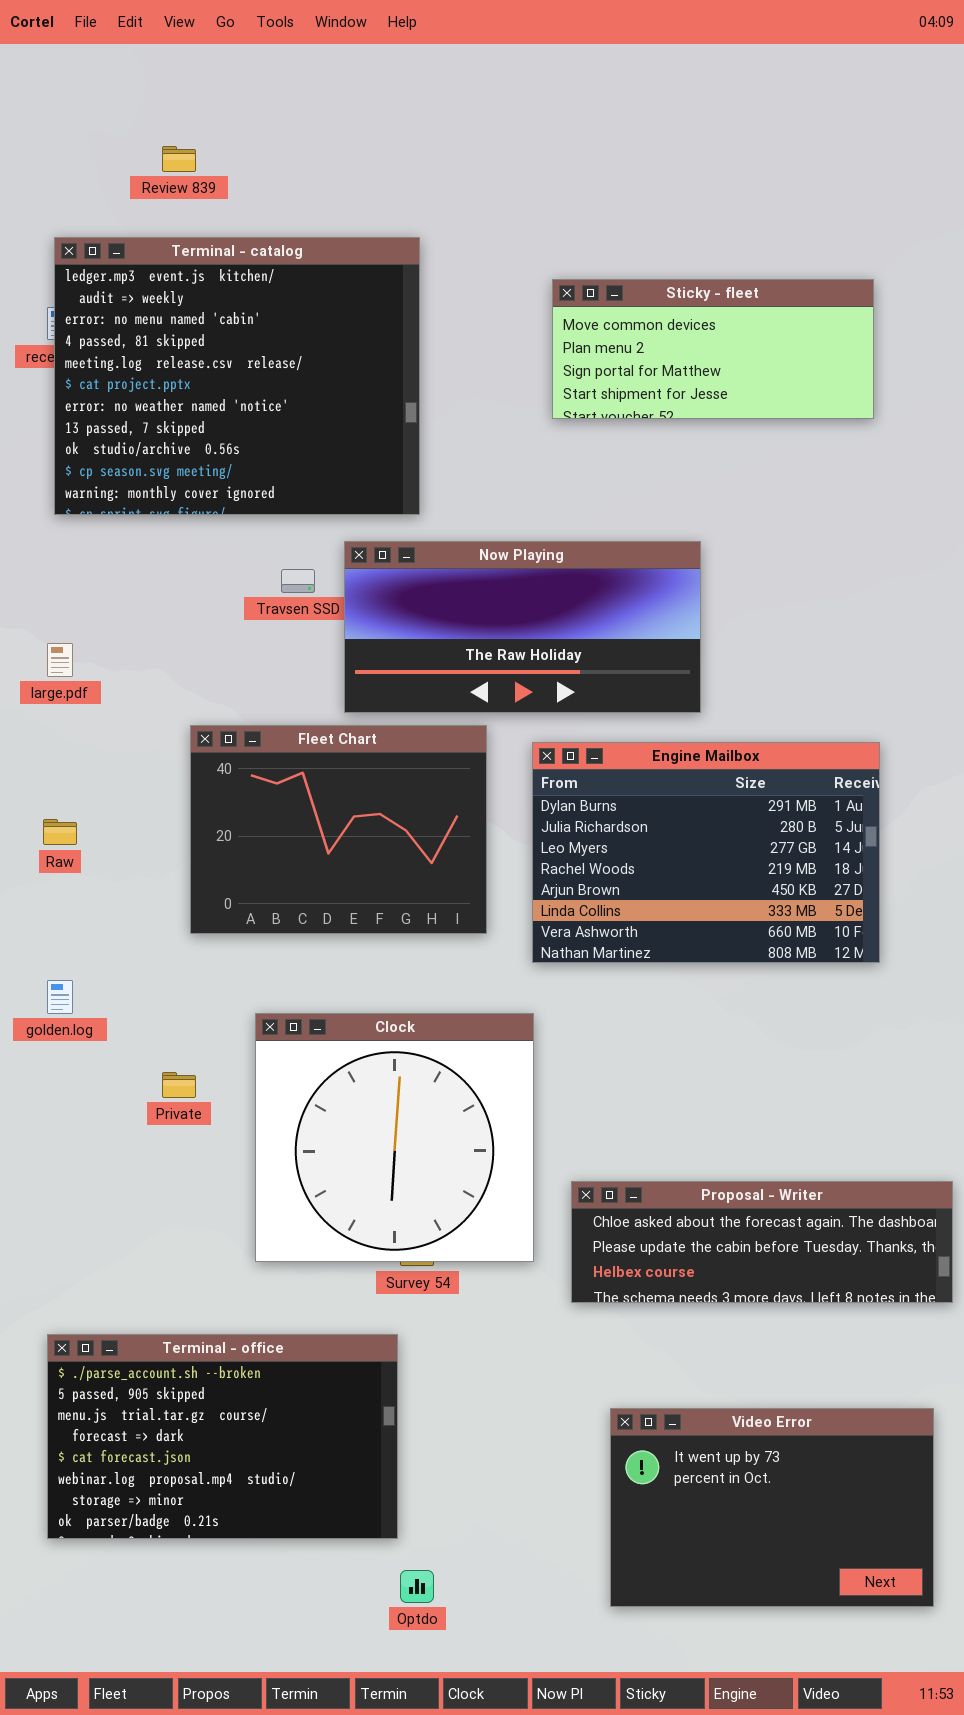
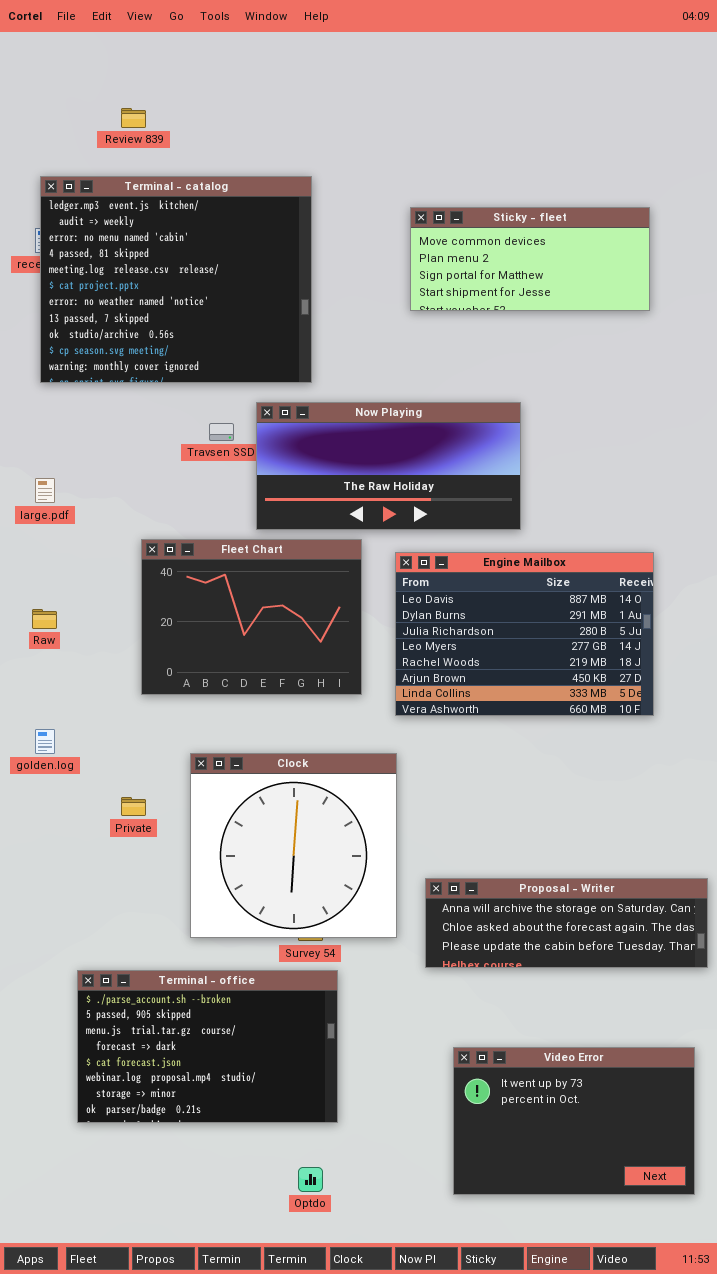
Engine Mailbox: [532,742,880,963] -> [395,552,654,716], scrolled up 1 row
Proposal - Writer: [571,1181,953,1303] -> [425,878,708,968], scrolled up 1 row
Terminal - office: [47,1334,398,1539] -> [77,970,338,1123], moved

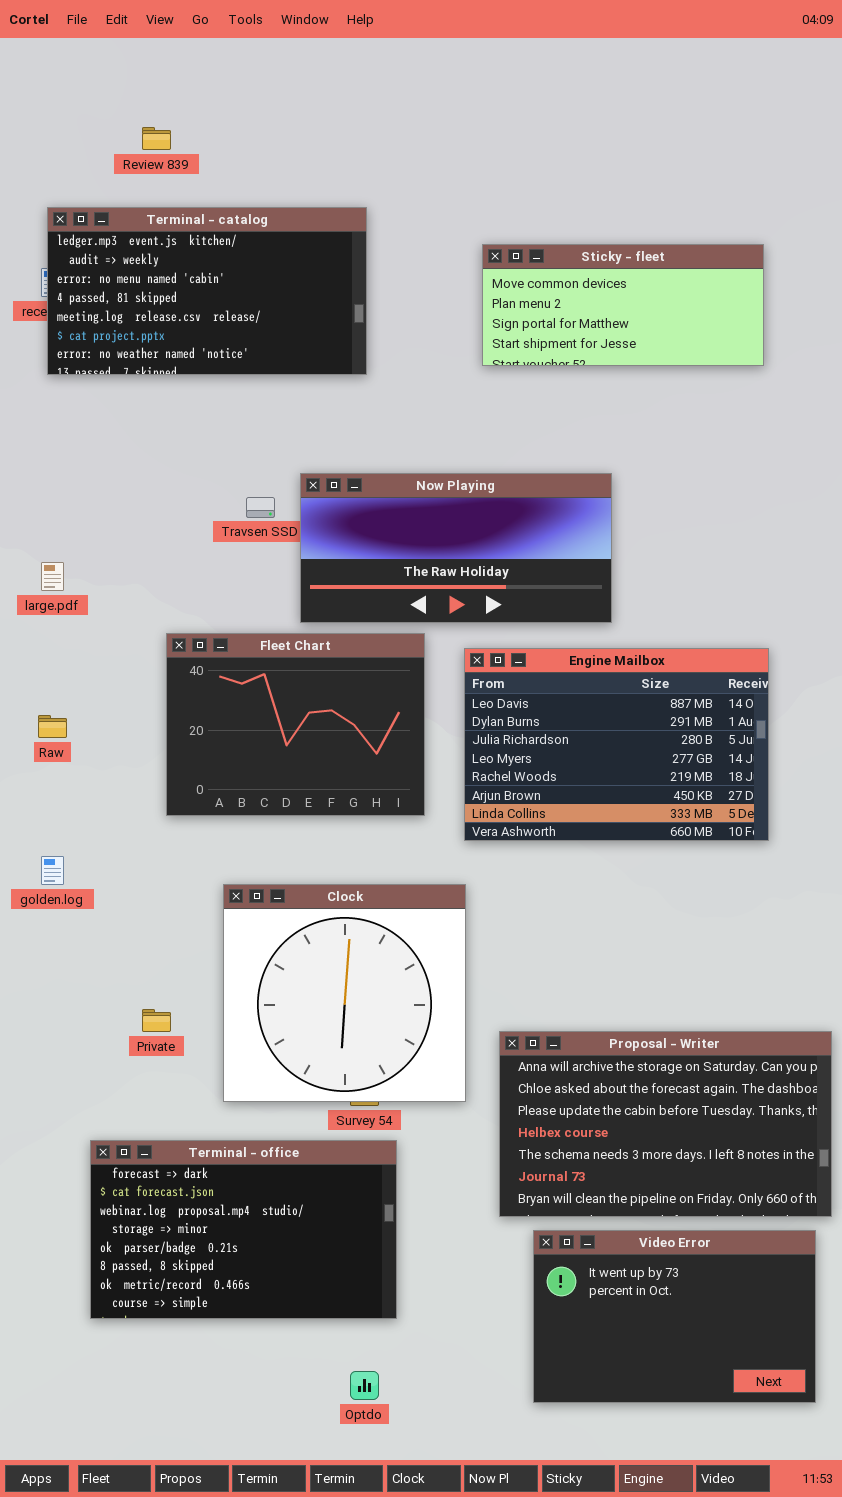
Terminal - catalog: [40,176,312,383] -> [47,207,367,375], resized
Private: [121,797,146,816] -> [142,1009,171,1032], moved
Proposal - Writer: [425,878,708,968] -> [499,1031,832,1217], resized
Terminal - office: [77,970,338,1123] -> [90,1140,397,1319], scrolled down 3 rows

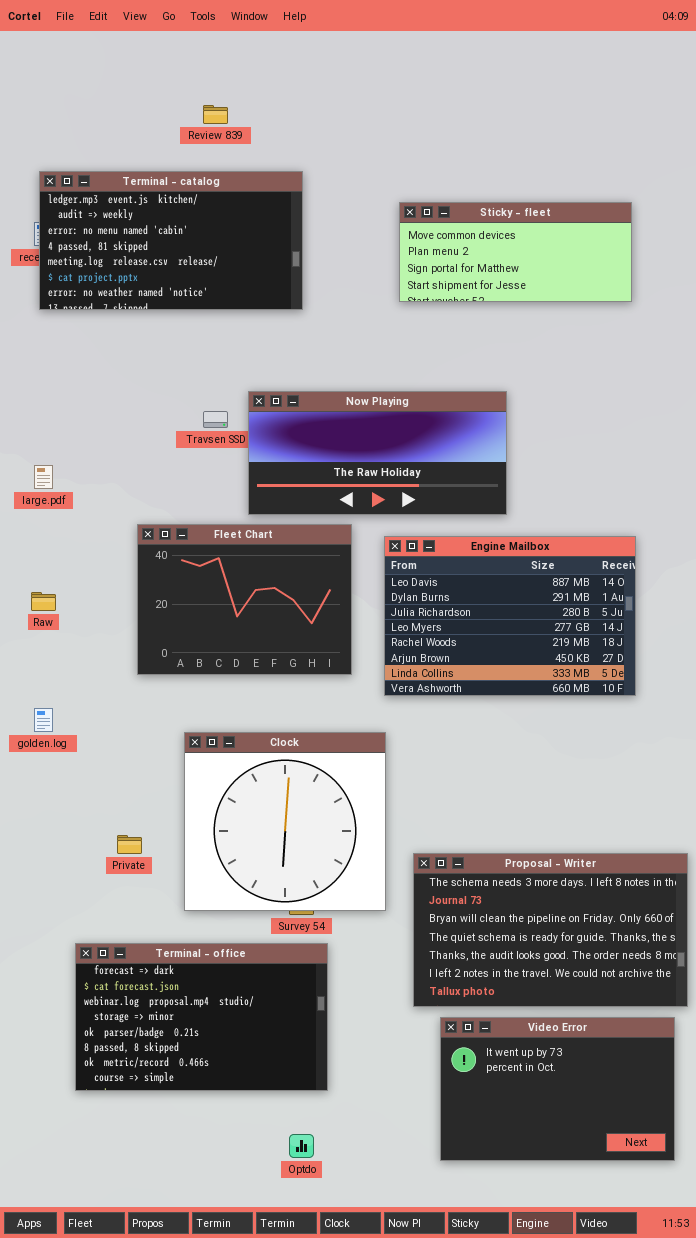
Review 839: [142,127,171,150] -> [203,105,228,124], moved
Proposal - Writer: [499,1031,832,1217] -> [413,853,688,1007], scrolled down 4 rows

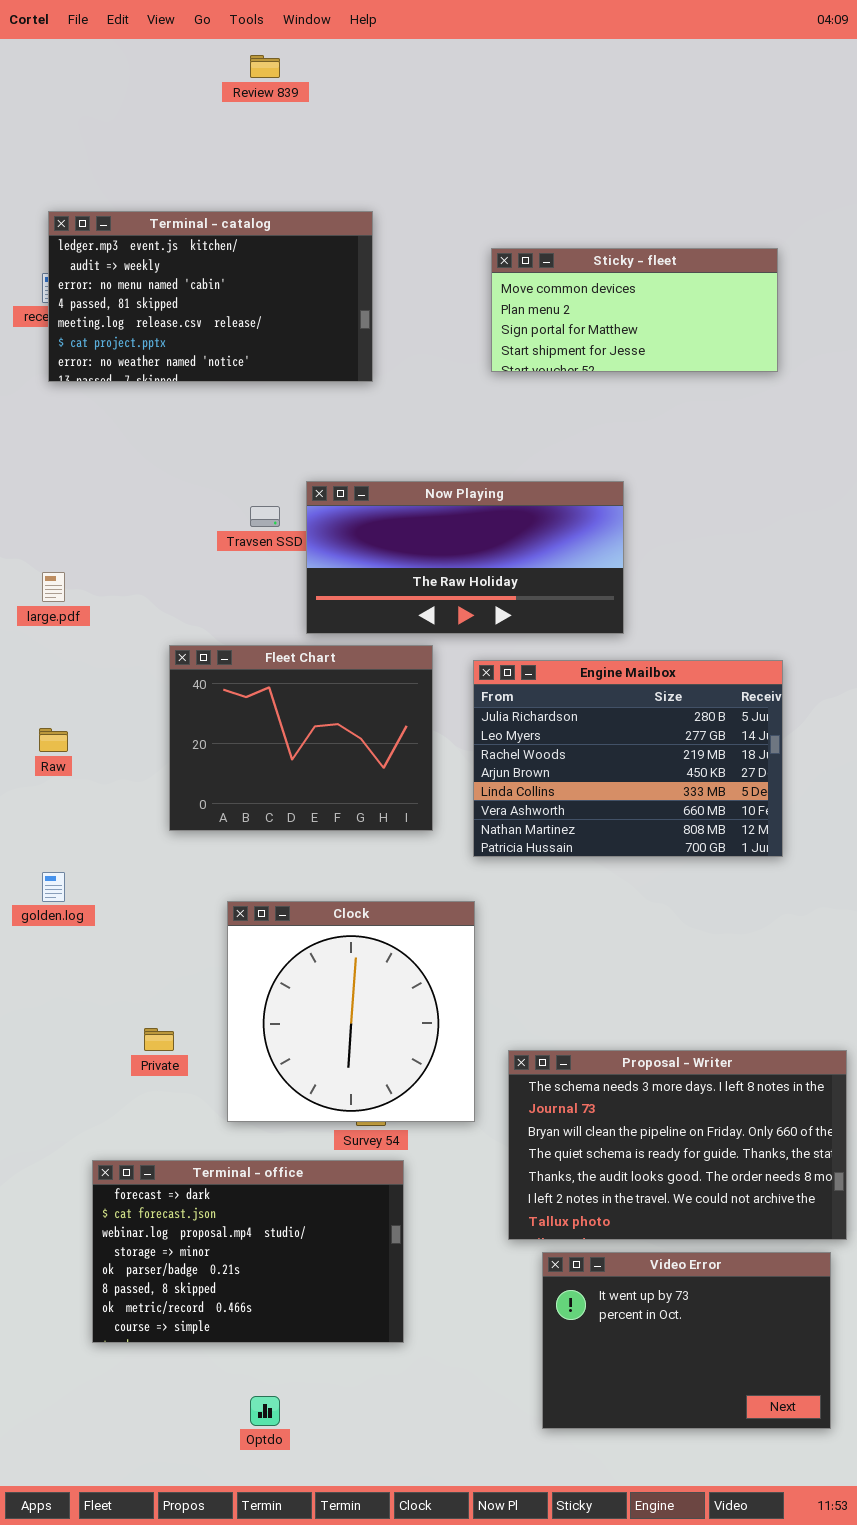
Review 839: [203,105,228,124] -> [250,55,280,78], moved
Engine Mailbox: [384,536,636,696] -> [473,660,783,857], scrolled down 2 rows
Optdo: [289,1134,314,1158] -> [250,1396,280,1426], moved

